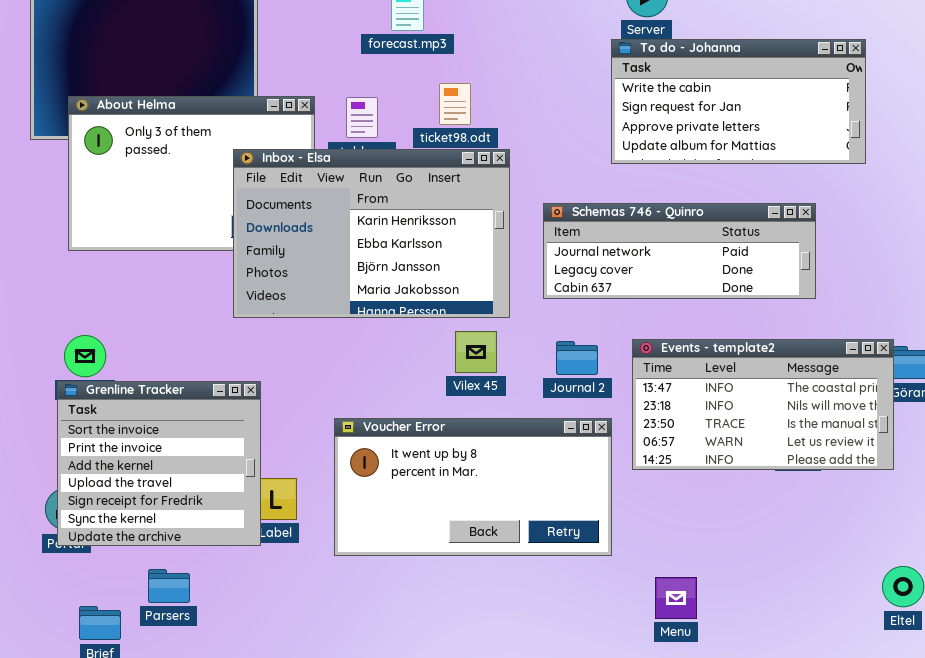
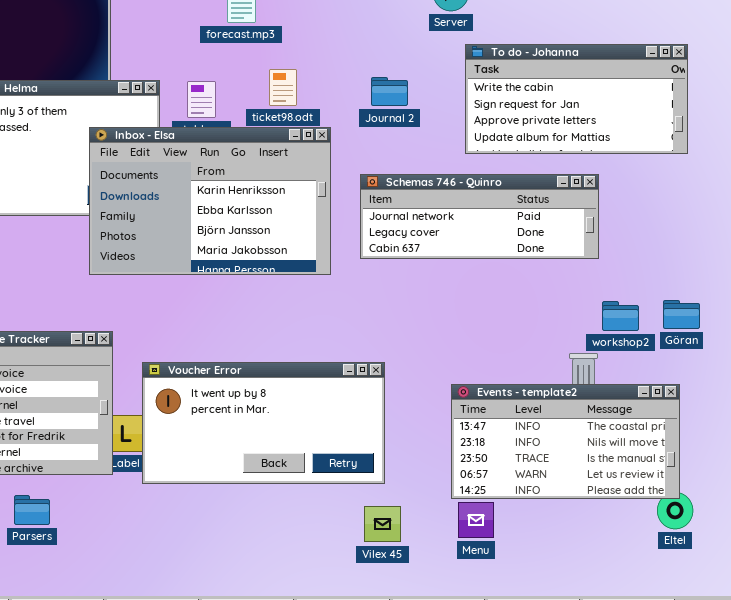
To do - Johanna: [611,39,866,164] -> [465,44,688,154], moved
Vilex 45: [455,331,497,373] -> [364,506,401,542], moved
Events - template2: [632,339,894,470] -> [451,384,680,499], moved
Journal 2: [556,341,598,375] -> [371,77,408,106], moved
Voucher Error: [334,418,612,556] -> [142,362,385,484], moved

